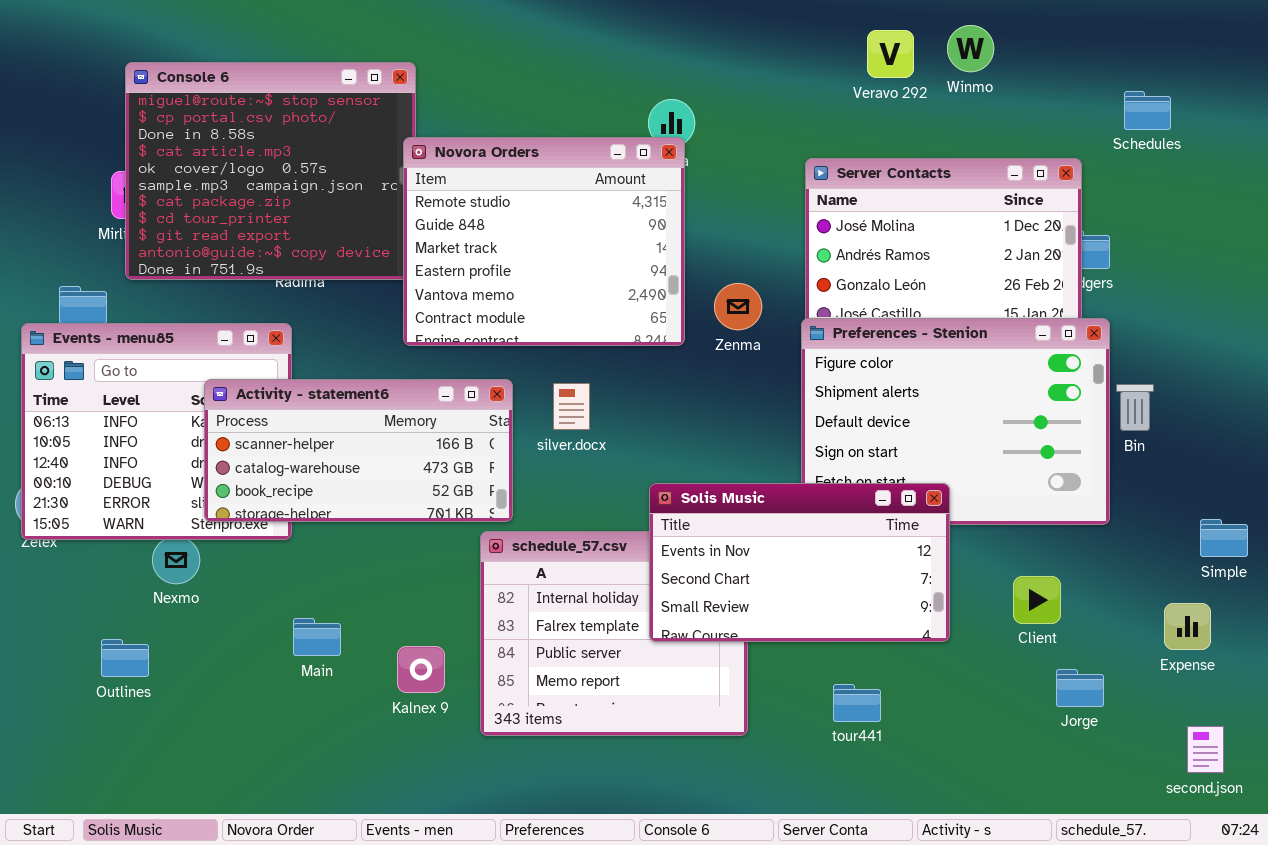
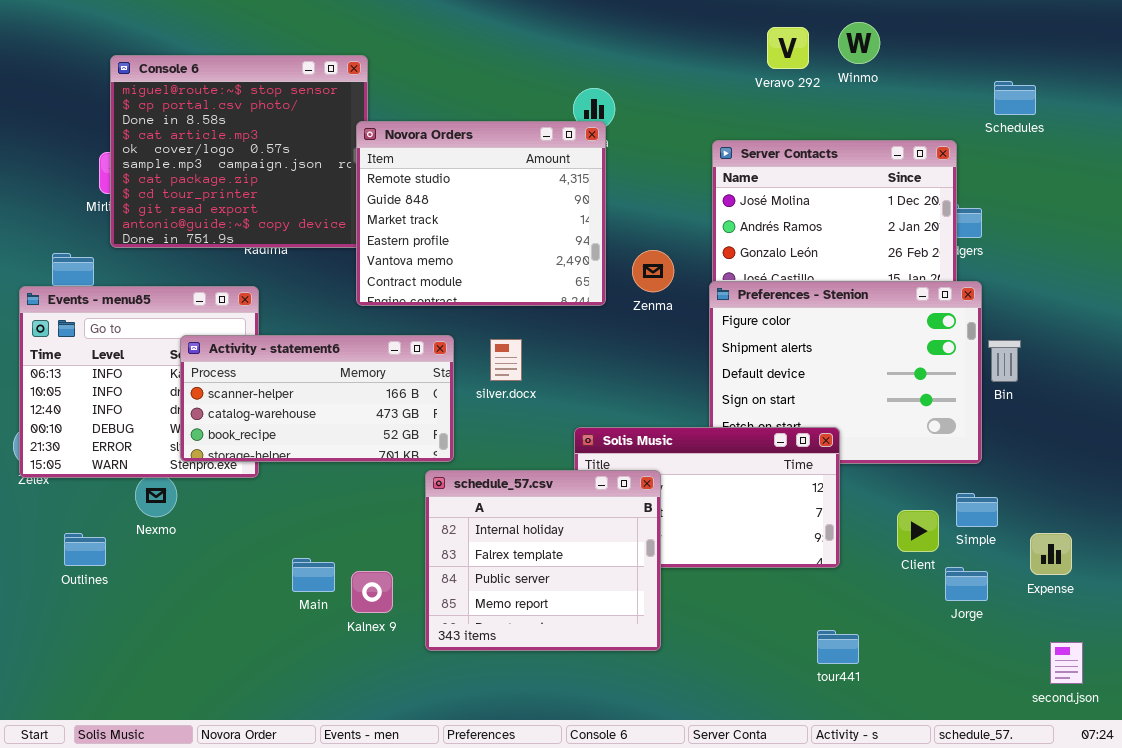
Simple: [1200,519,1248,557] -> [956,493,998,527], moved
schedule_57.csv: [480,531,748,736] -> [425,470,661,651], raised
Main: [293,618,341,656] -> [292,558,335,592], moved
Outlines: [101,639,149,677] -> [64,533,106,566], moved
Jorge: [1056,669,1104,707] -> [945,567,988,601], moved
tour441: [833,684,881,722] -> [817,630,859,664], moved

